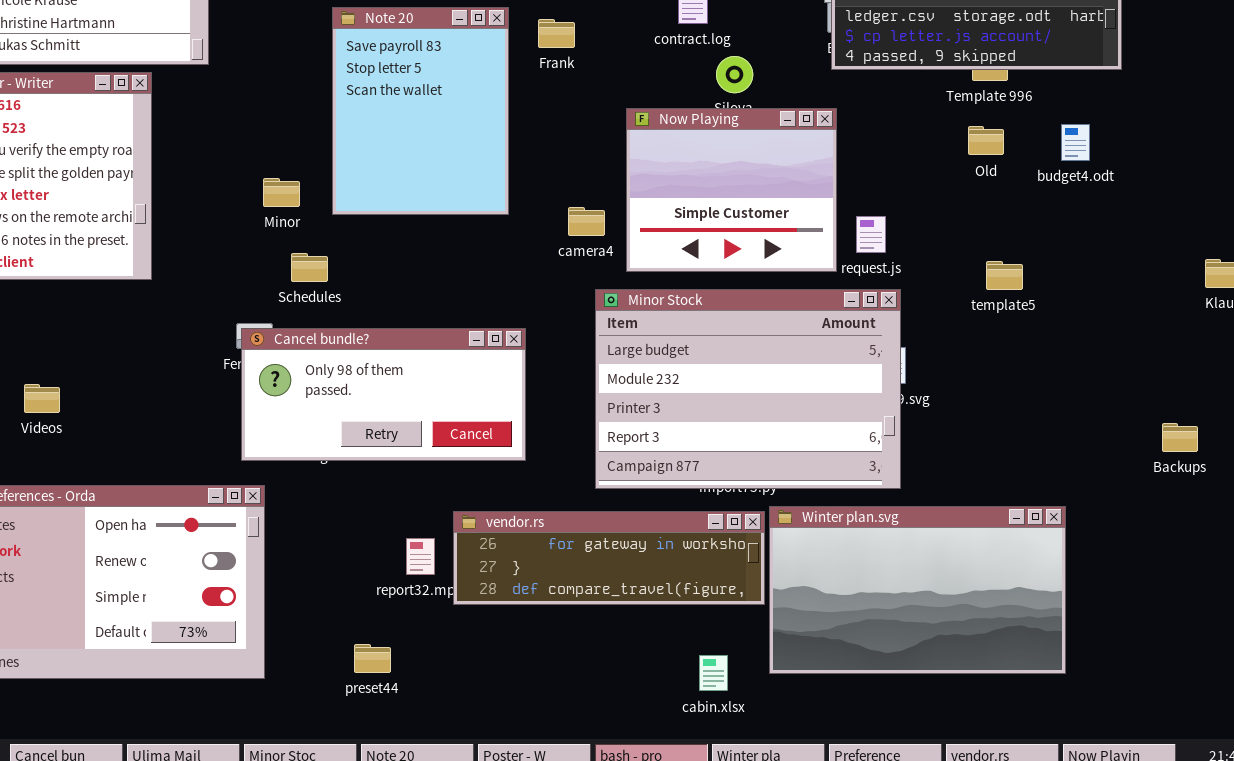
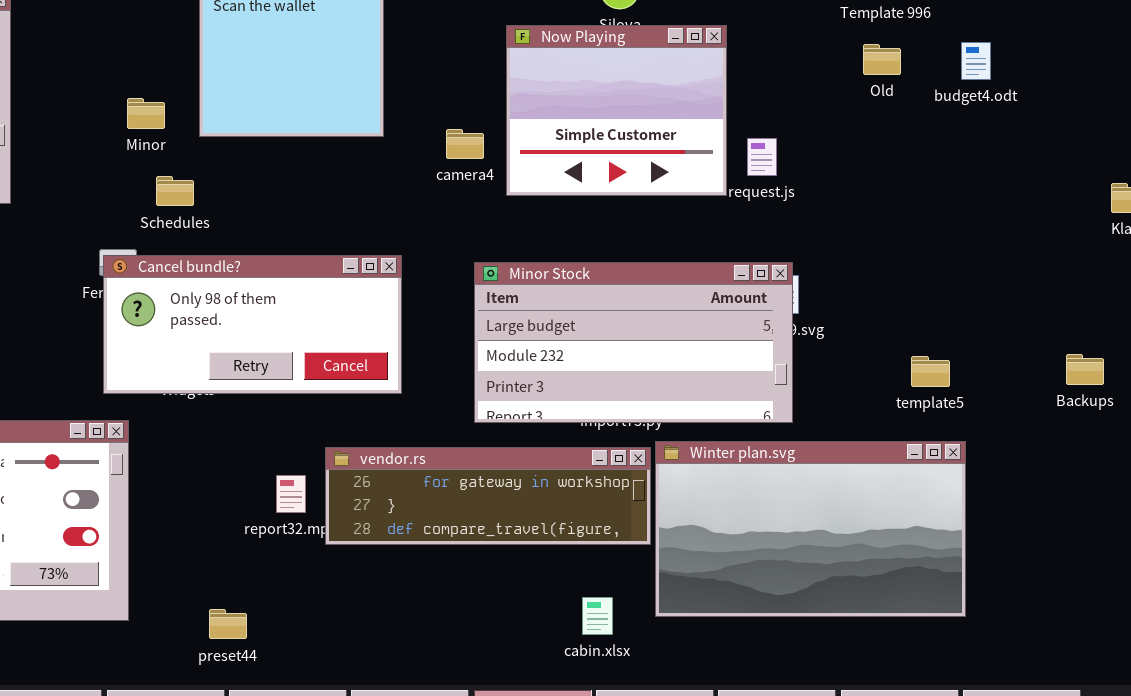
template5: [986,261,1023,290] -> [911,356,950,387], moved
Minor Stock: [595,289,901,489] -> [474,262,793,423], resized
preset44: [354,644,391,673] -> [209,609,247,639], moved

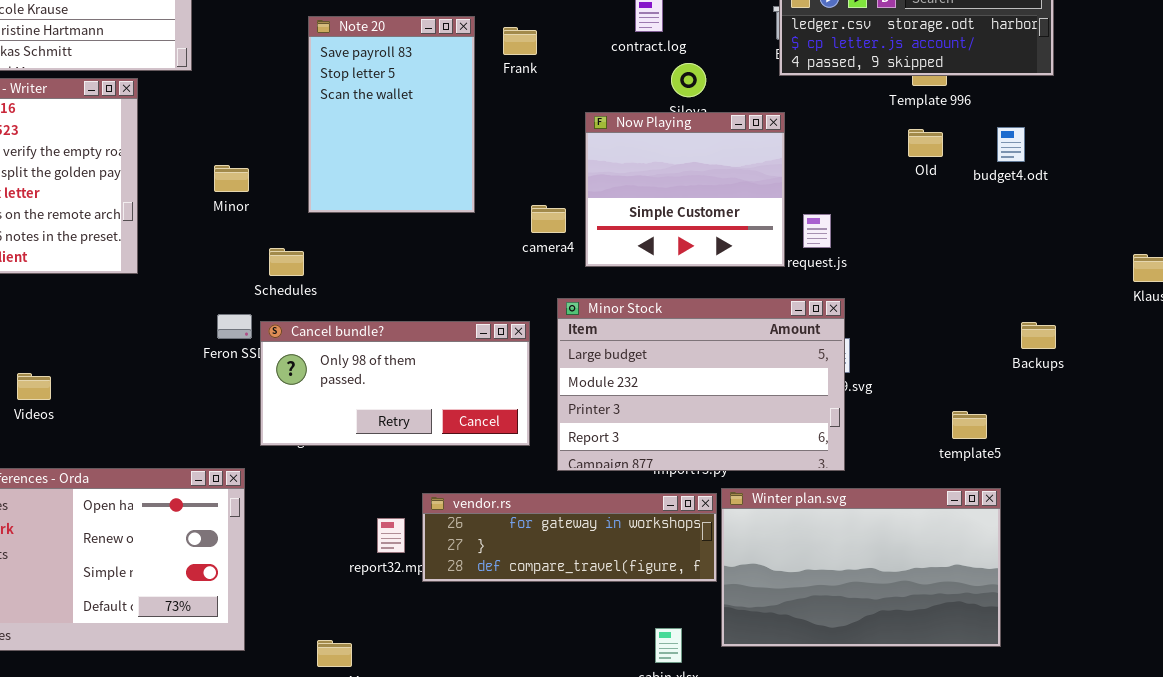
Minor: [127,98,165,129] -> [214,165,249,192], moved
Cancel bundle?: [103,255,402,394] -> [260,321,530,446], moved
Minor Stock: [474,262,793,423] -> [557,298,845,471], resized
Backups: [1066,354,1104,385] -> [1021,322,1056,349], moved

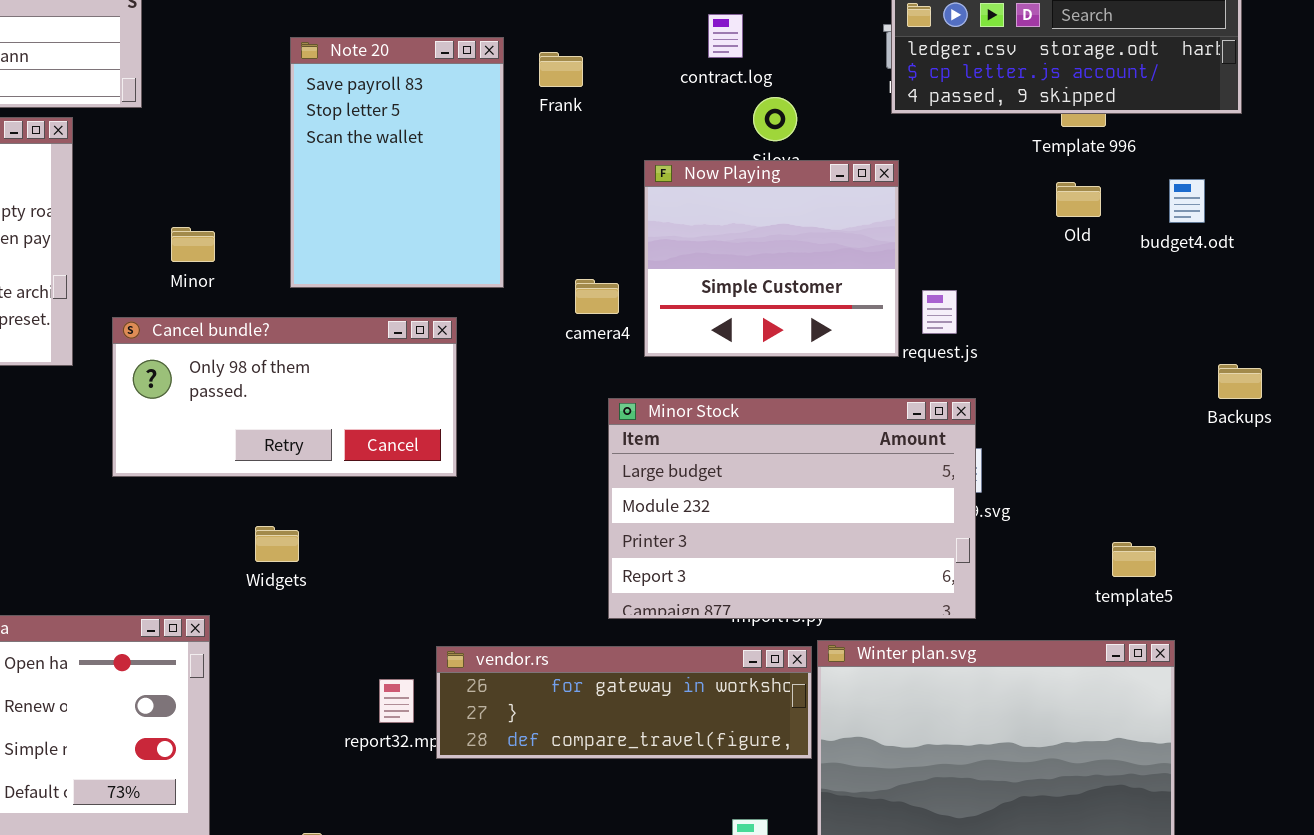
Cancel bundle?: [260,321,530,446] -> [112,317,457,477], moved
Backups: [1021,322,1056,349] -> [1218,364,1262,399], moved

